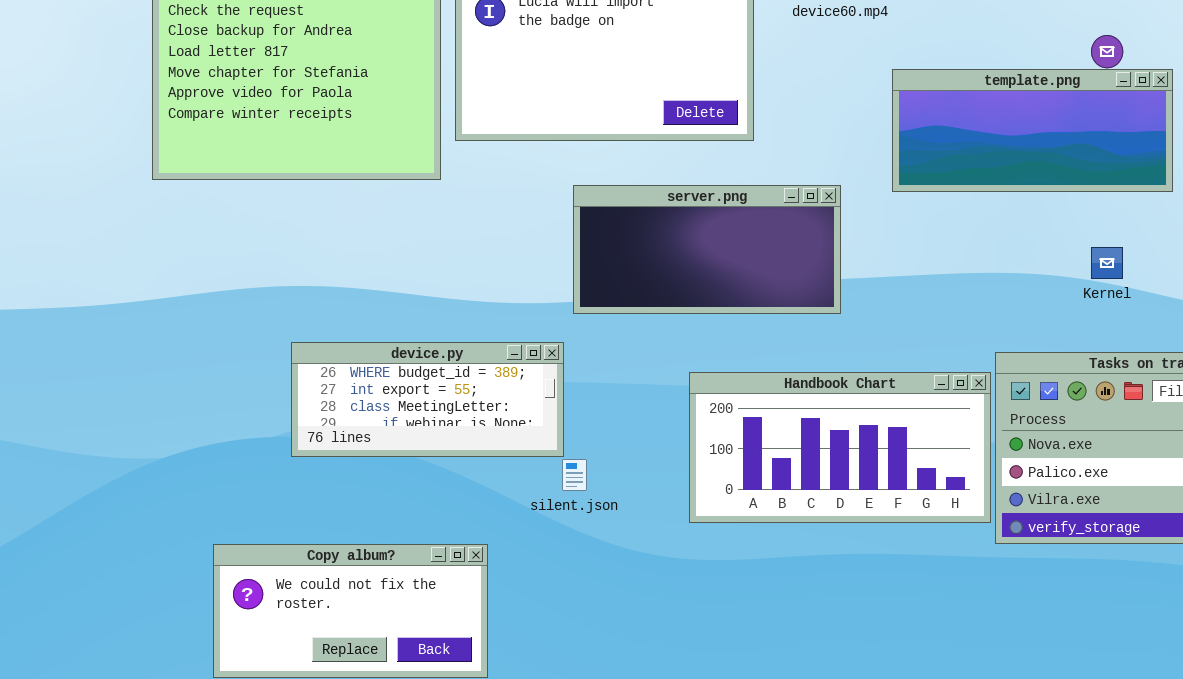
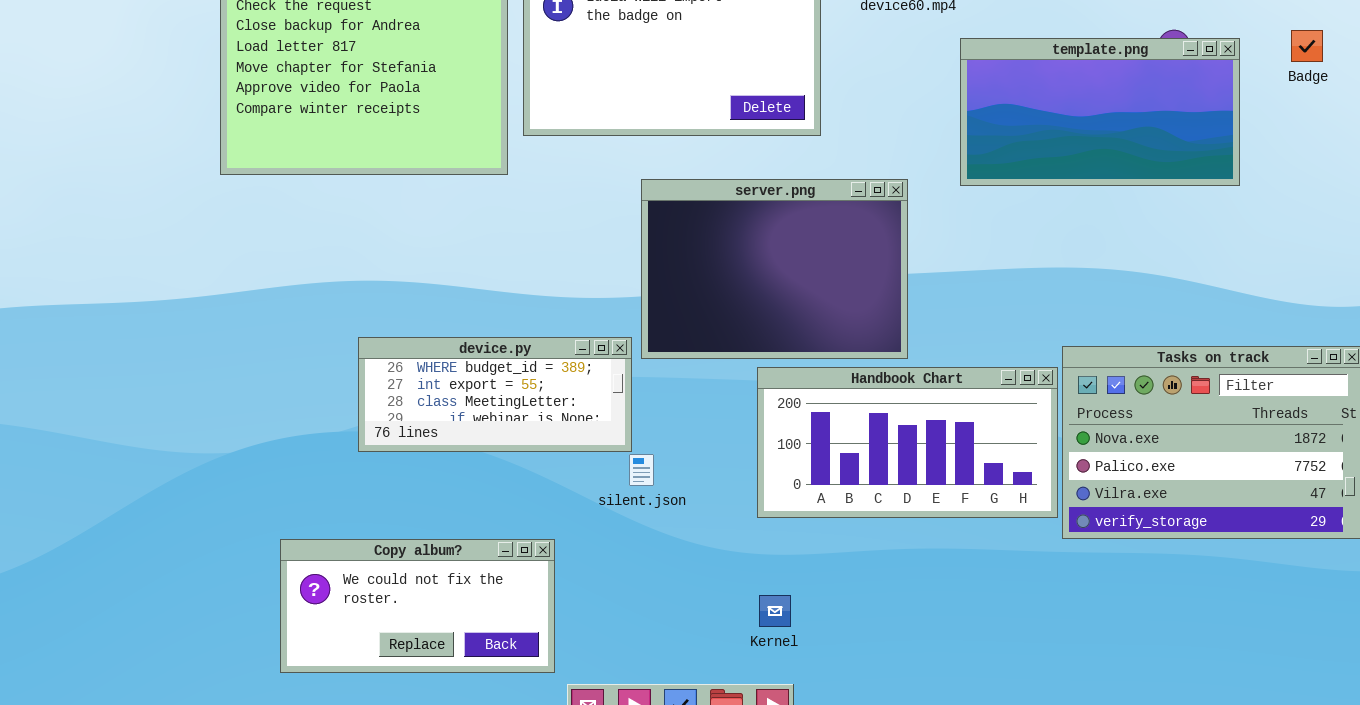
template.png: [892,69,1173,192] -> [960,38,1240,186], resized
server.png: [573,185,841,314] -> [641,179,908,359], resized
Kernel: [1091,247,1123,279] -> [759,595,791,627], moved

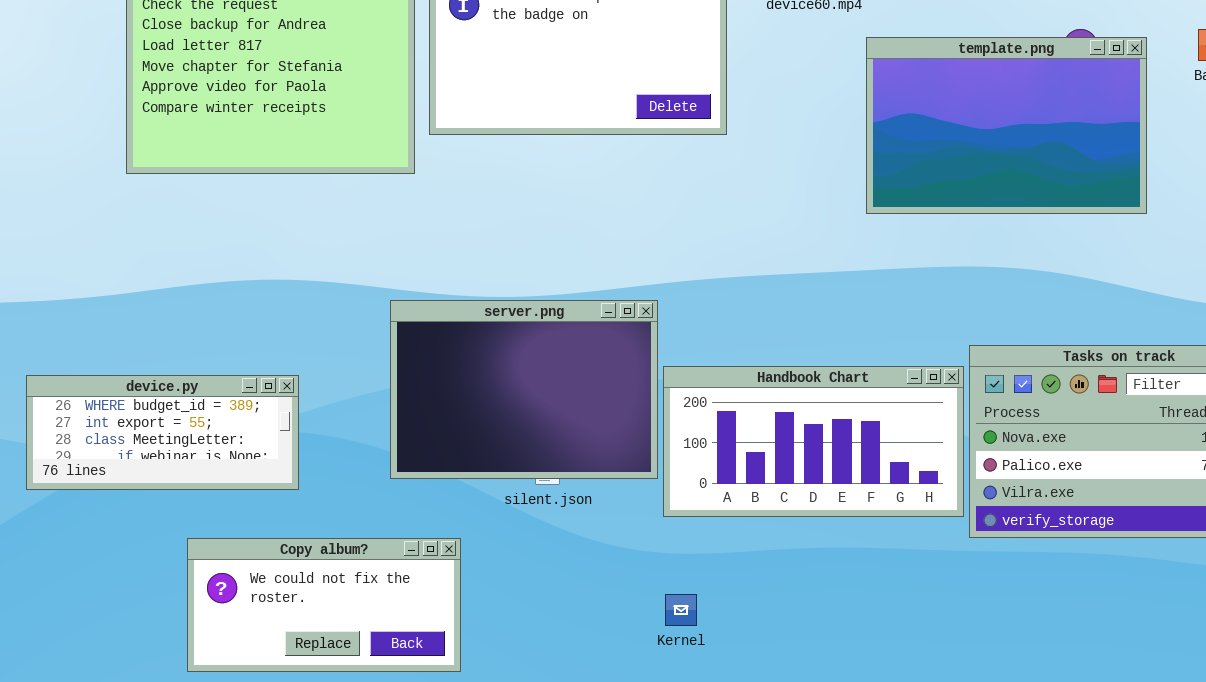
template.png: [960,38,1240,186] -> [866,37,1147,214], resized
server.png: [641,179,908,359] -> [390,300,658,479], moved
device.py: [358,337,632,452] -> [26,375,299,490], moved

